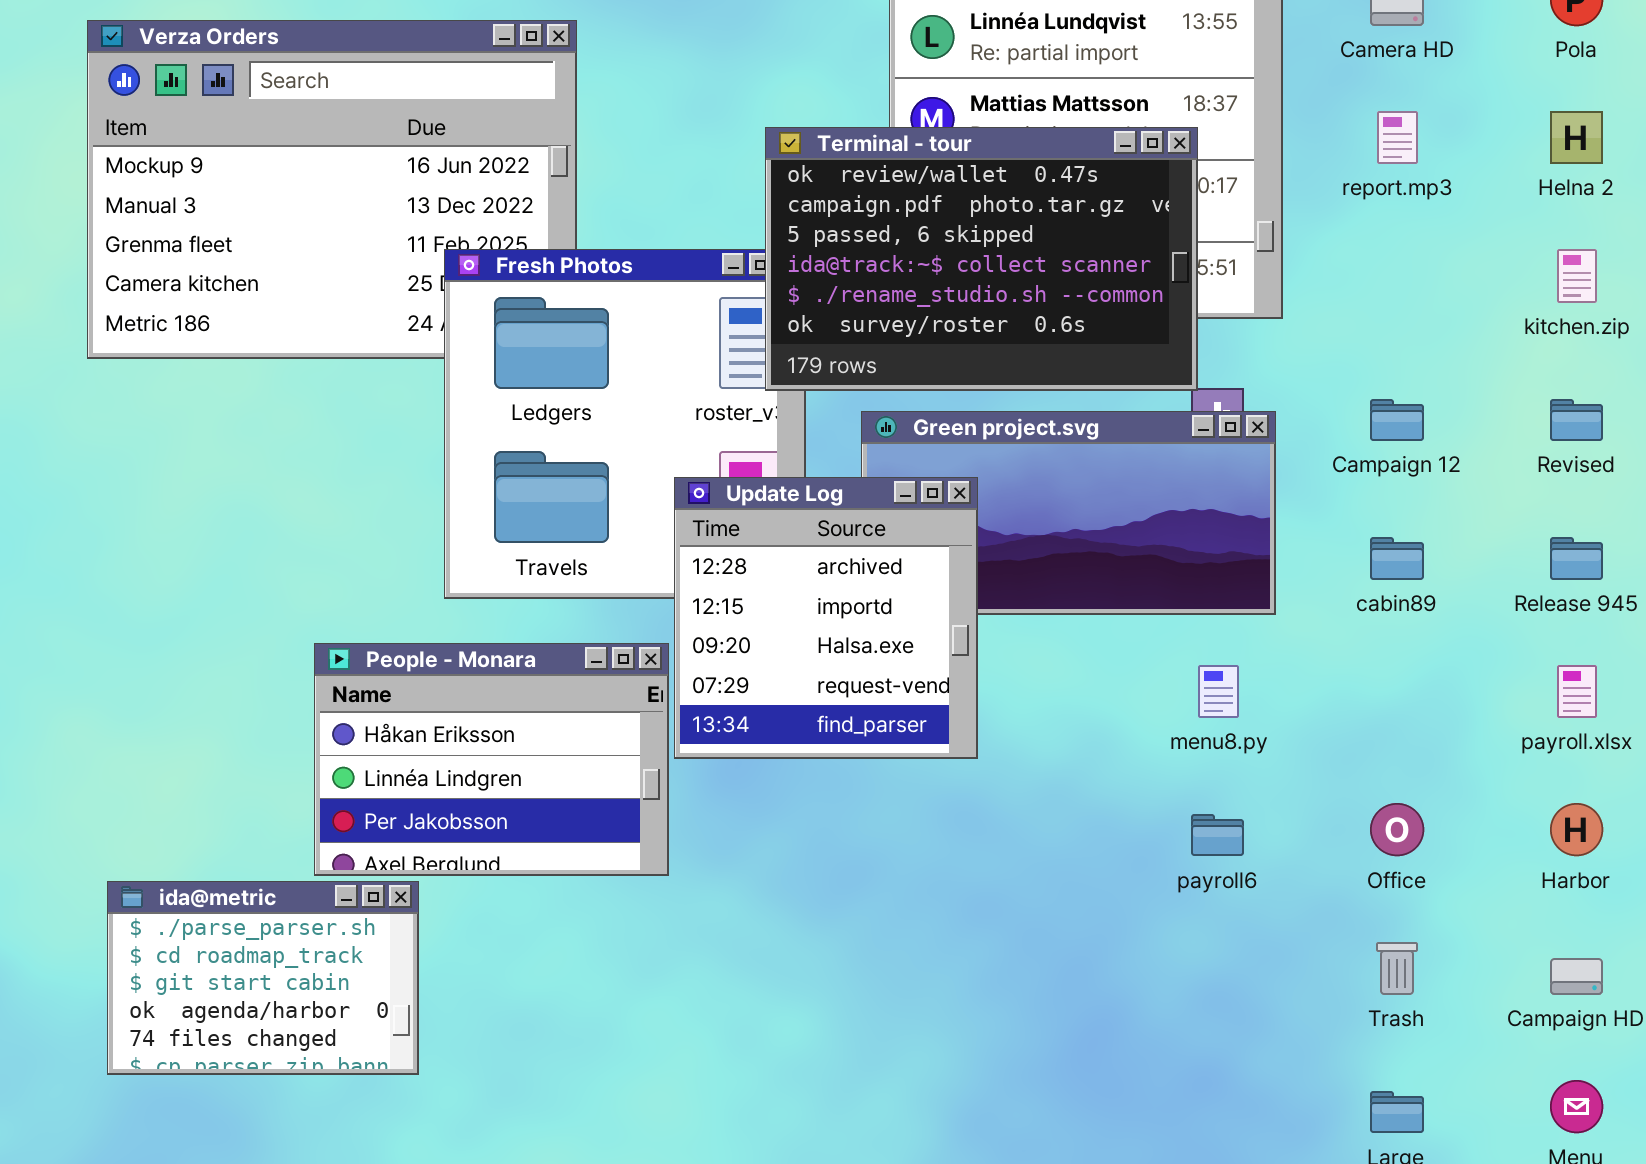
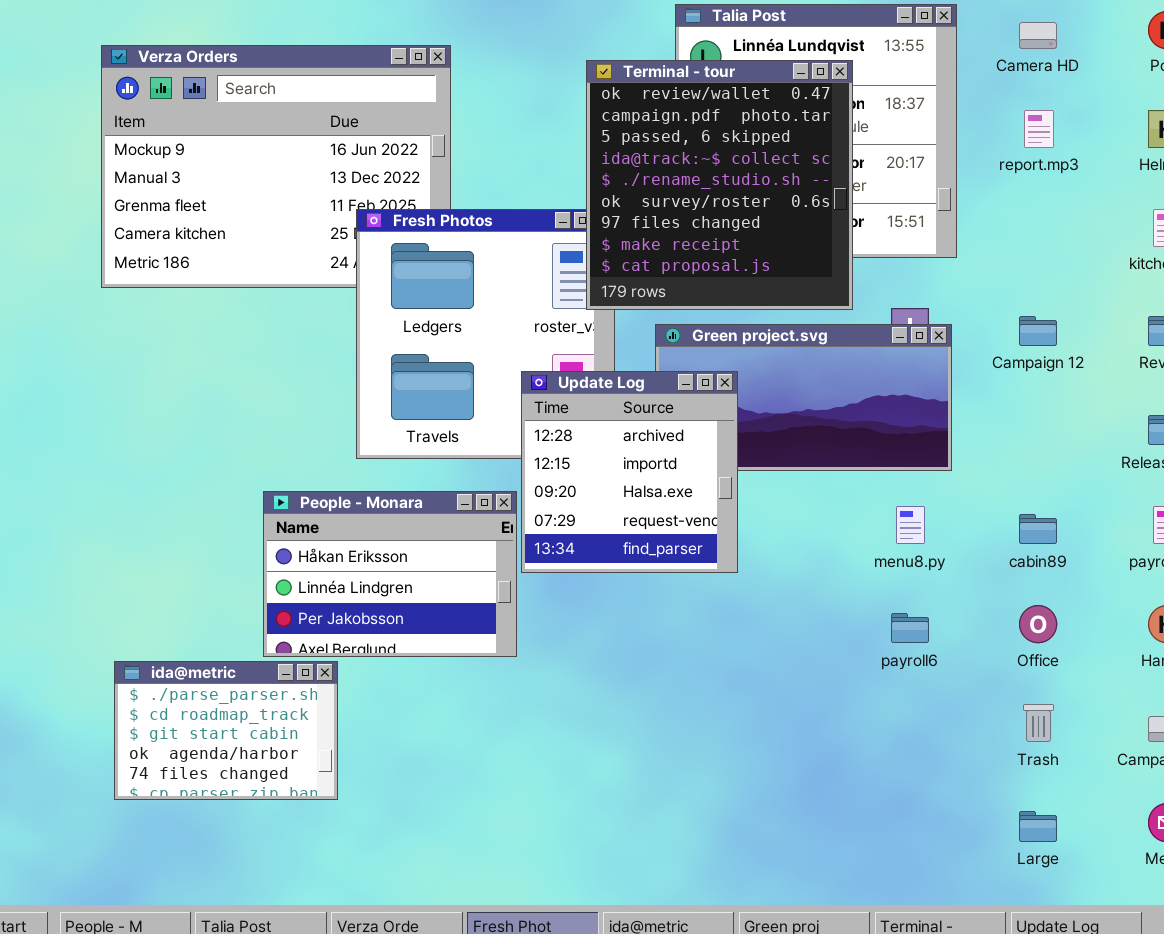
Terminal - tour: [765,127,1198,391] -> [586,60,853,310], resized
cabin89: [1370,537,1424,580] -> [1019,514,1057,544], moved

